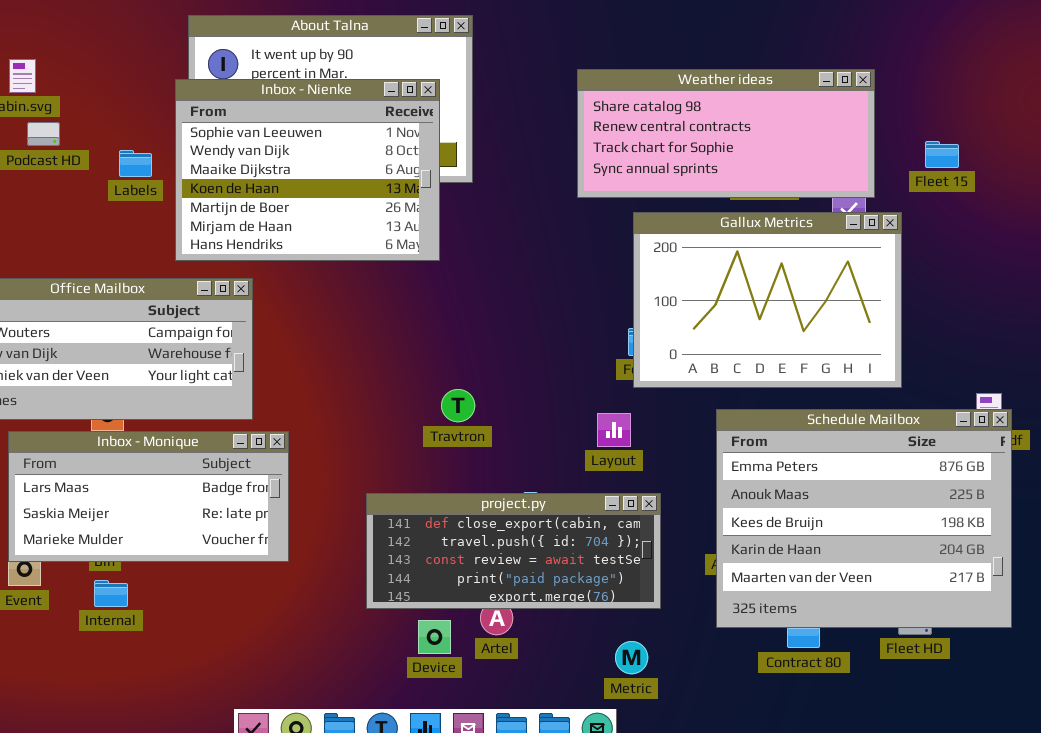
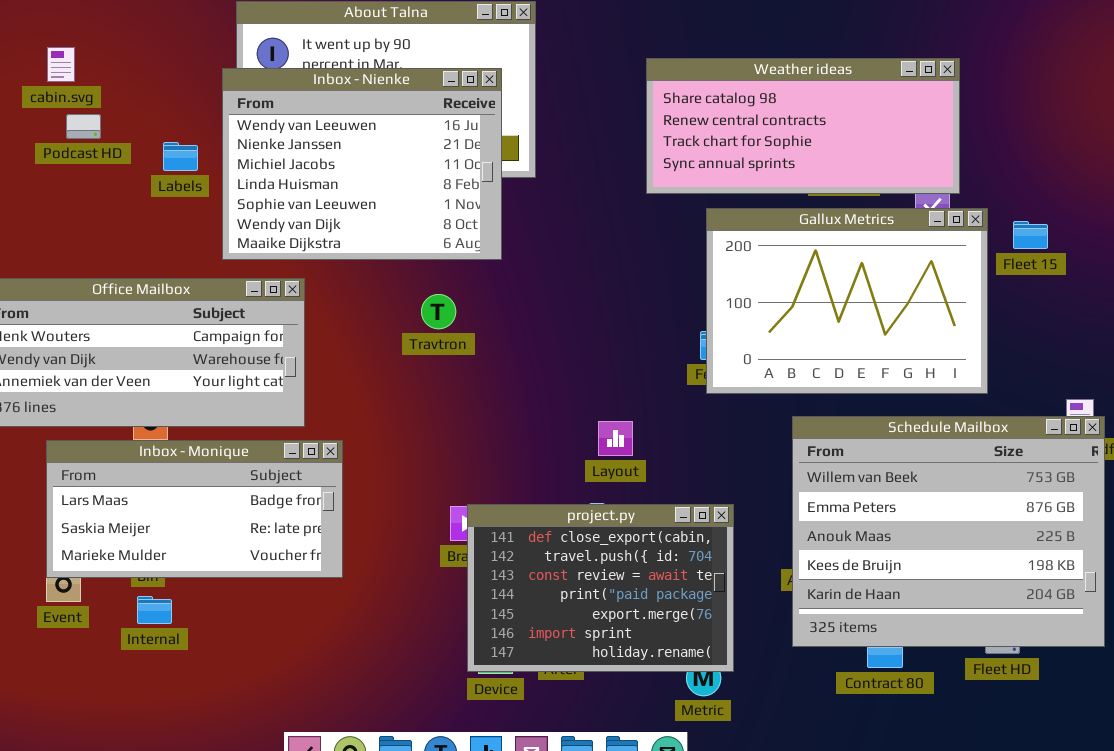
Inbox - Nienke: [175,79,440,261] -> [222,68,502,260], scrolled up 4 rows
Fleet 15: [925,141,959,168] -> [1013,221,1048,249], moved
Travtron: [441,389,475,422] -> [421,294,456,329], moved
Schedule Mailbox: [716,409,1012,628] -> [792,416,1105,647], scrolled up 1 row
Layout: [597,413,631,447] -> [598,421,633,456], moved
project.py: [366,493,661,609] -> [467,504,734,672], resized

